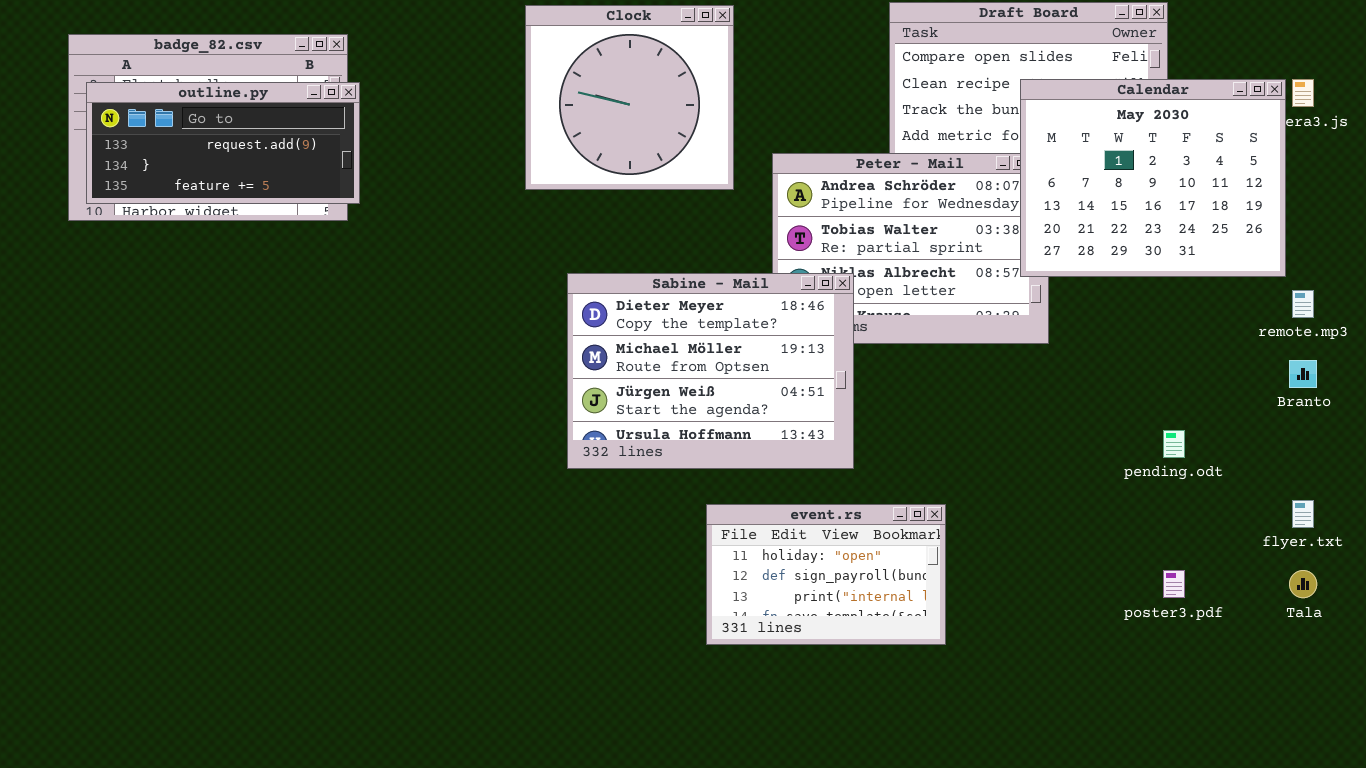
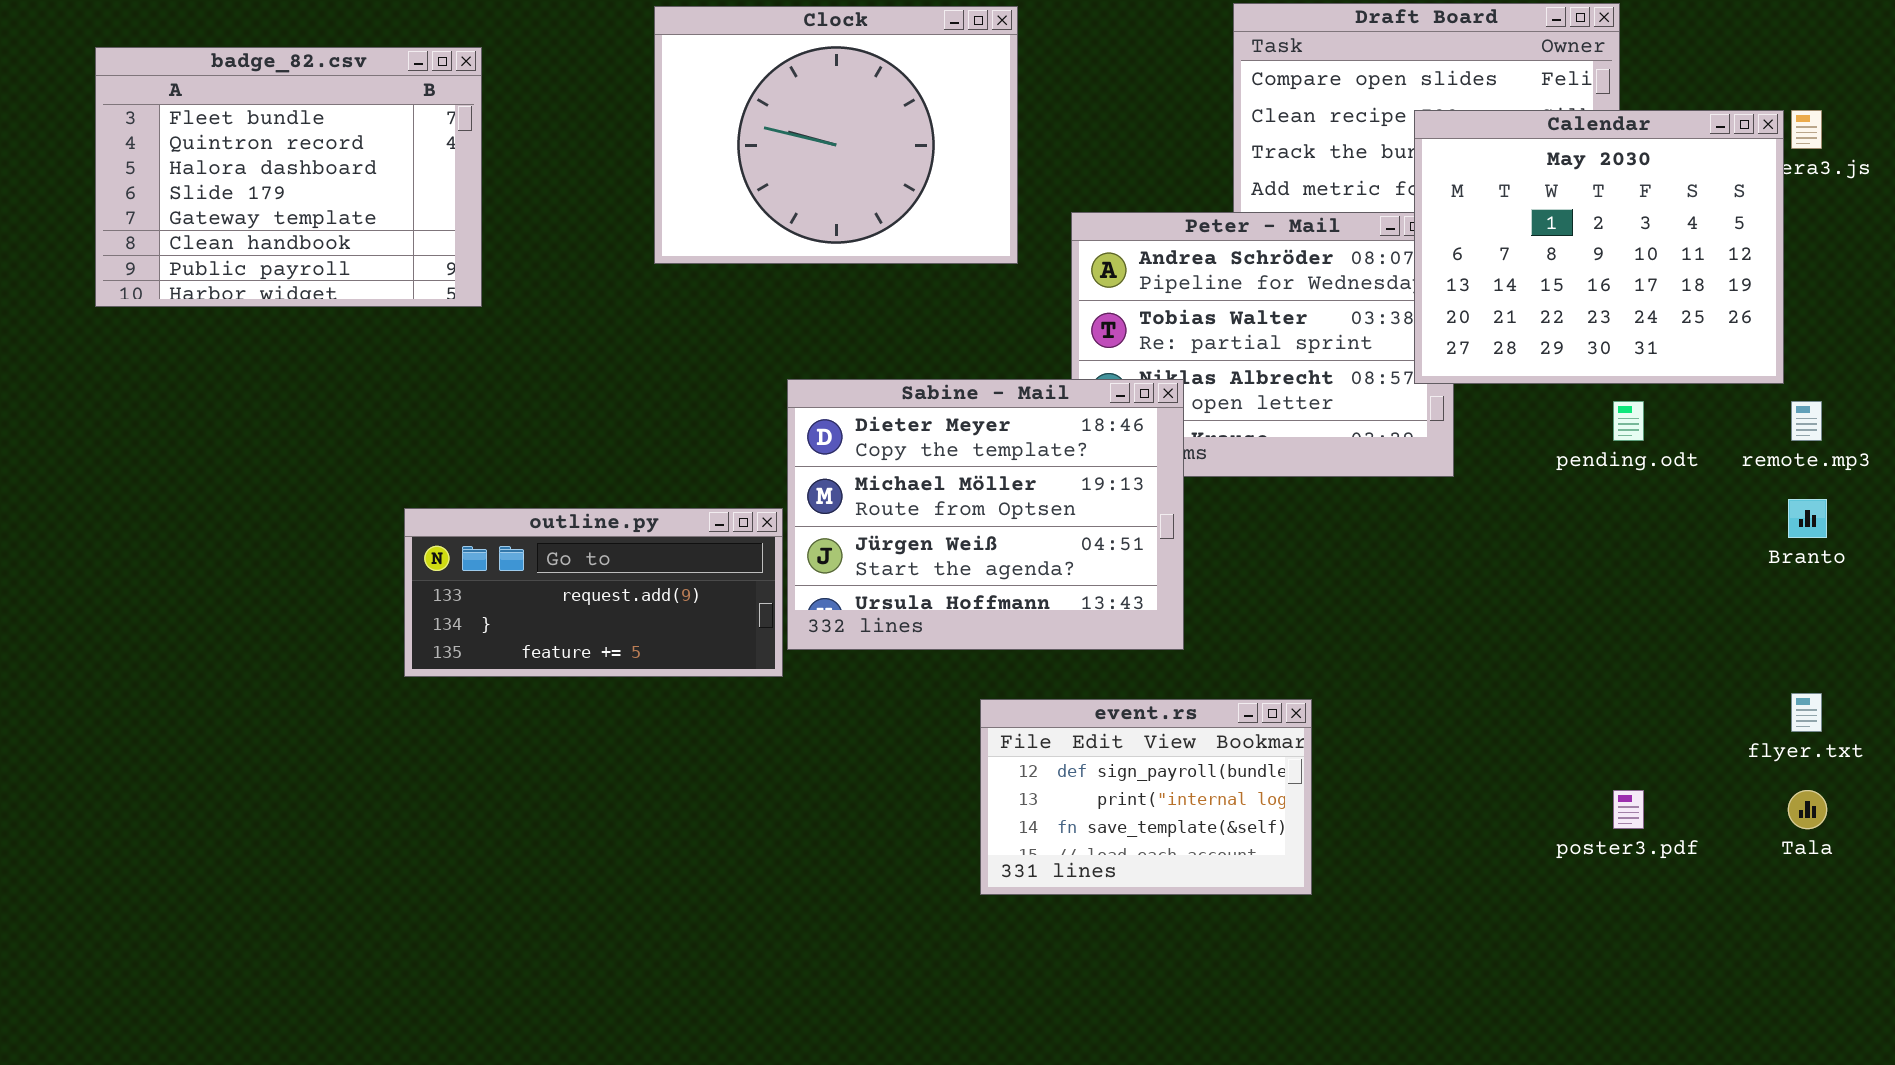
Clock: [525,5,734,190] -> [654,6,1018,264], resized
outline.py: [86,82,360,204] -> [404,508,783,677], moved
pending.odt: [1163,430,1185,458] -> [1613,401,1644,441], moved
event.rs: [706,504,946,645] -> [980,699,1312,895], scrolled down 1 row

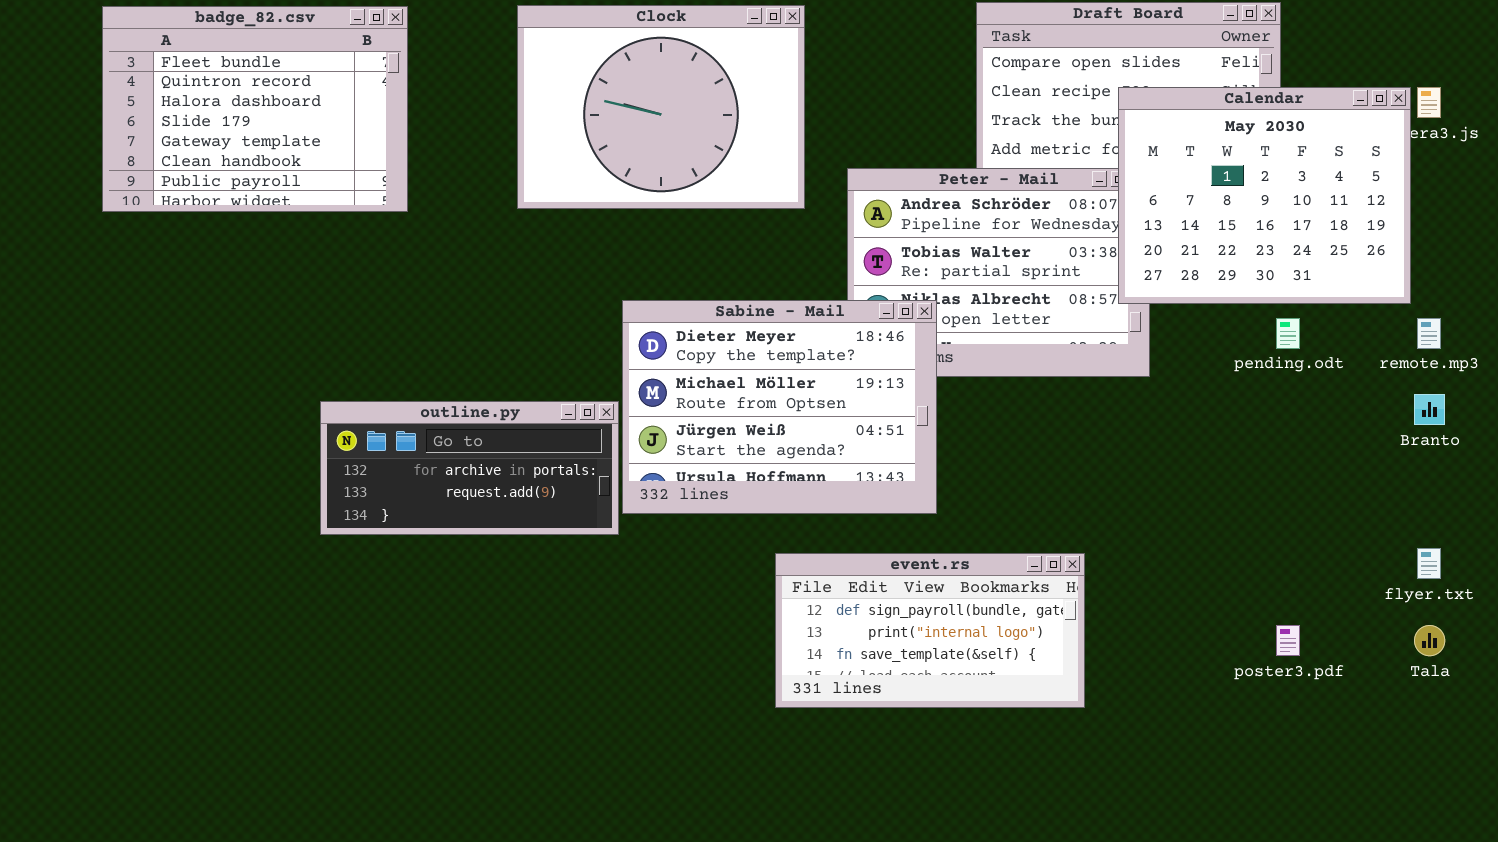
badge_82.csv: [95,47,482,307] -> [102,6,408,212], moved
outline.py: [404,508,783,677] -> [320,401,619,535], scrolled up 1 row
event.rs: [980,699,1312,895] -> [775,553,1085,708], resized

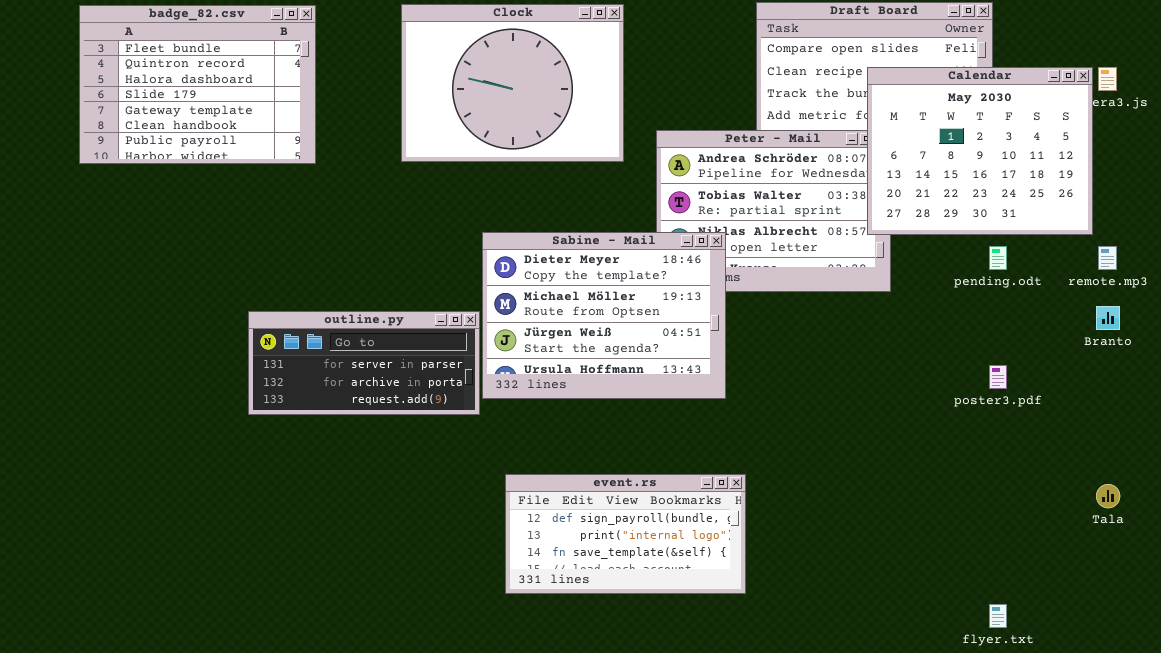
outline.py: [320,401,619,535] -> [248,311,480,415], scrolled up 1 row
flyer.txt: [1417,548,1441,579] -> [989,604,1007,628], moved
event.rs: [775,553,1085,708] -> [505,474,746,594], moved
poster3.pdf: [1276,625,1300,656] -> [989,365,1007,389], moved

